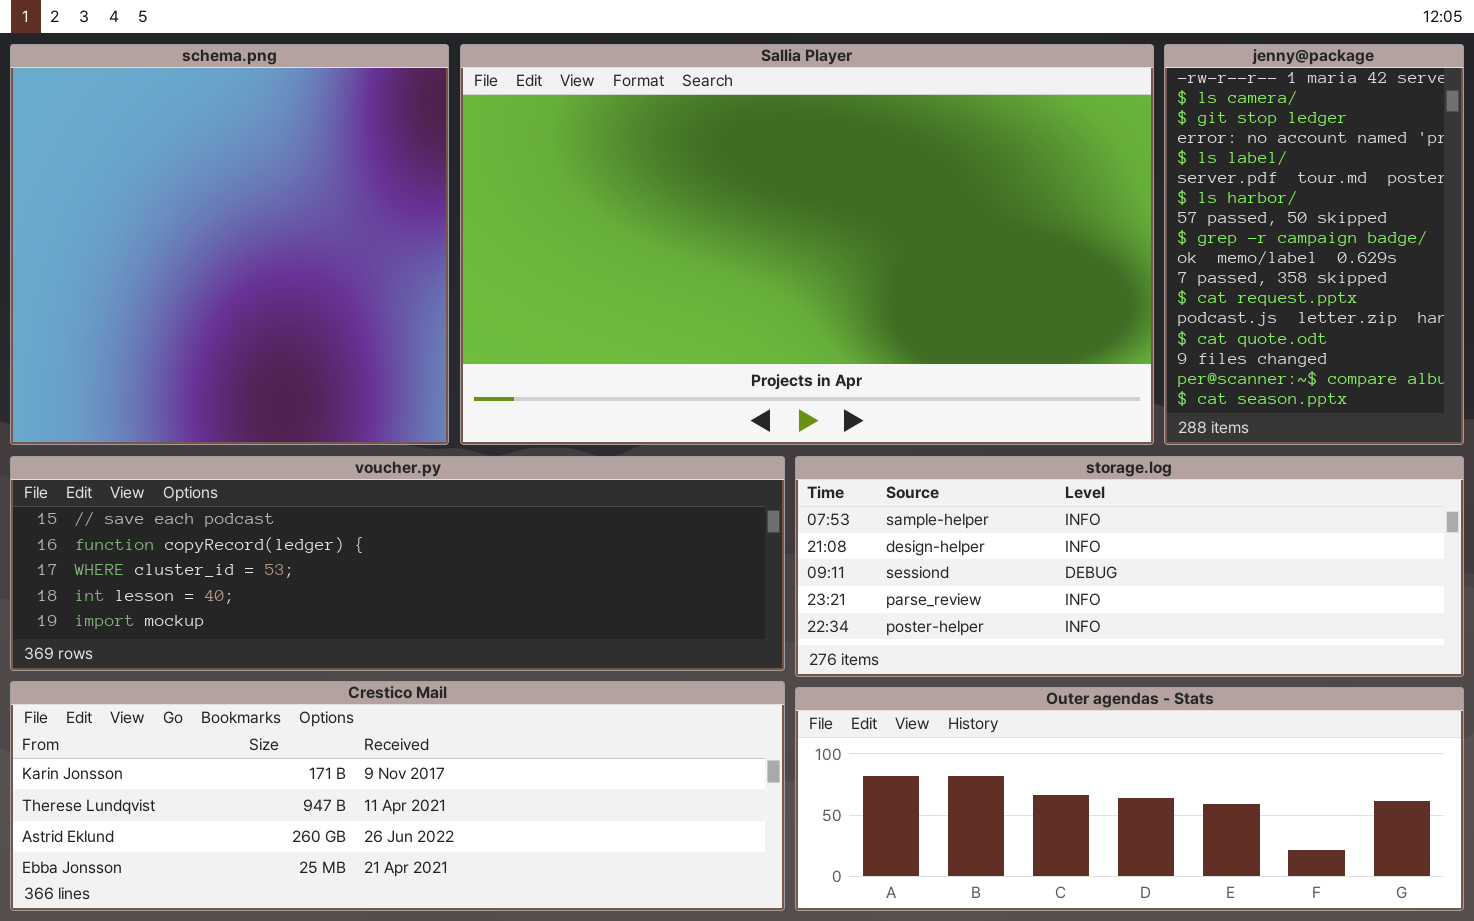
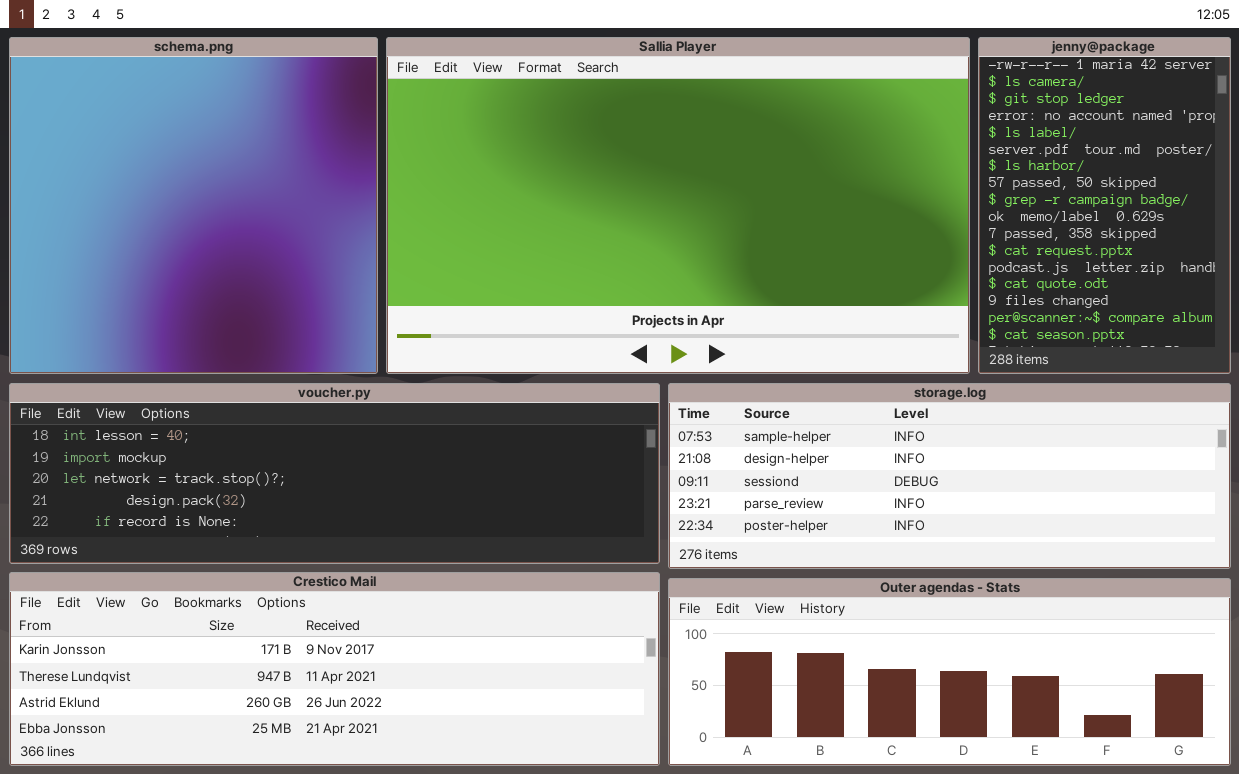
voucher.py: [10,456,785,671] -> [9,383,660,564], scrolled down 3 rows

